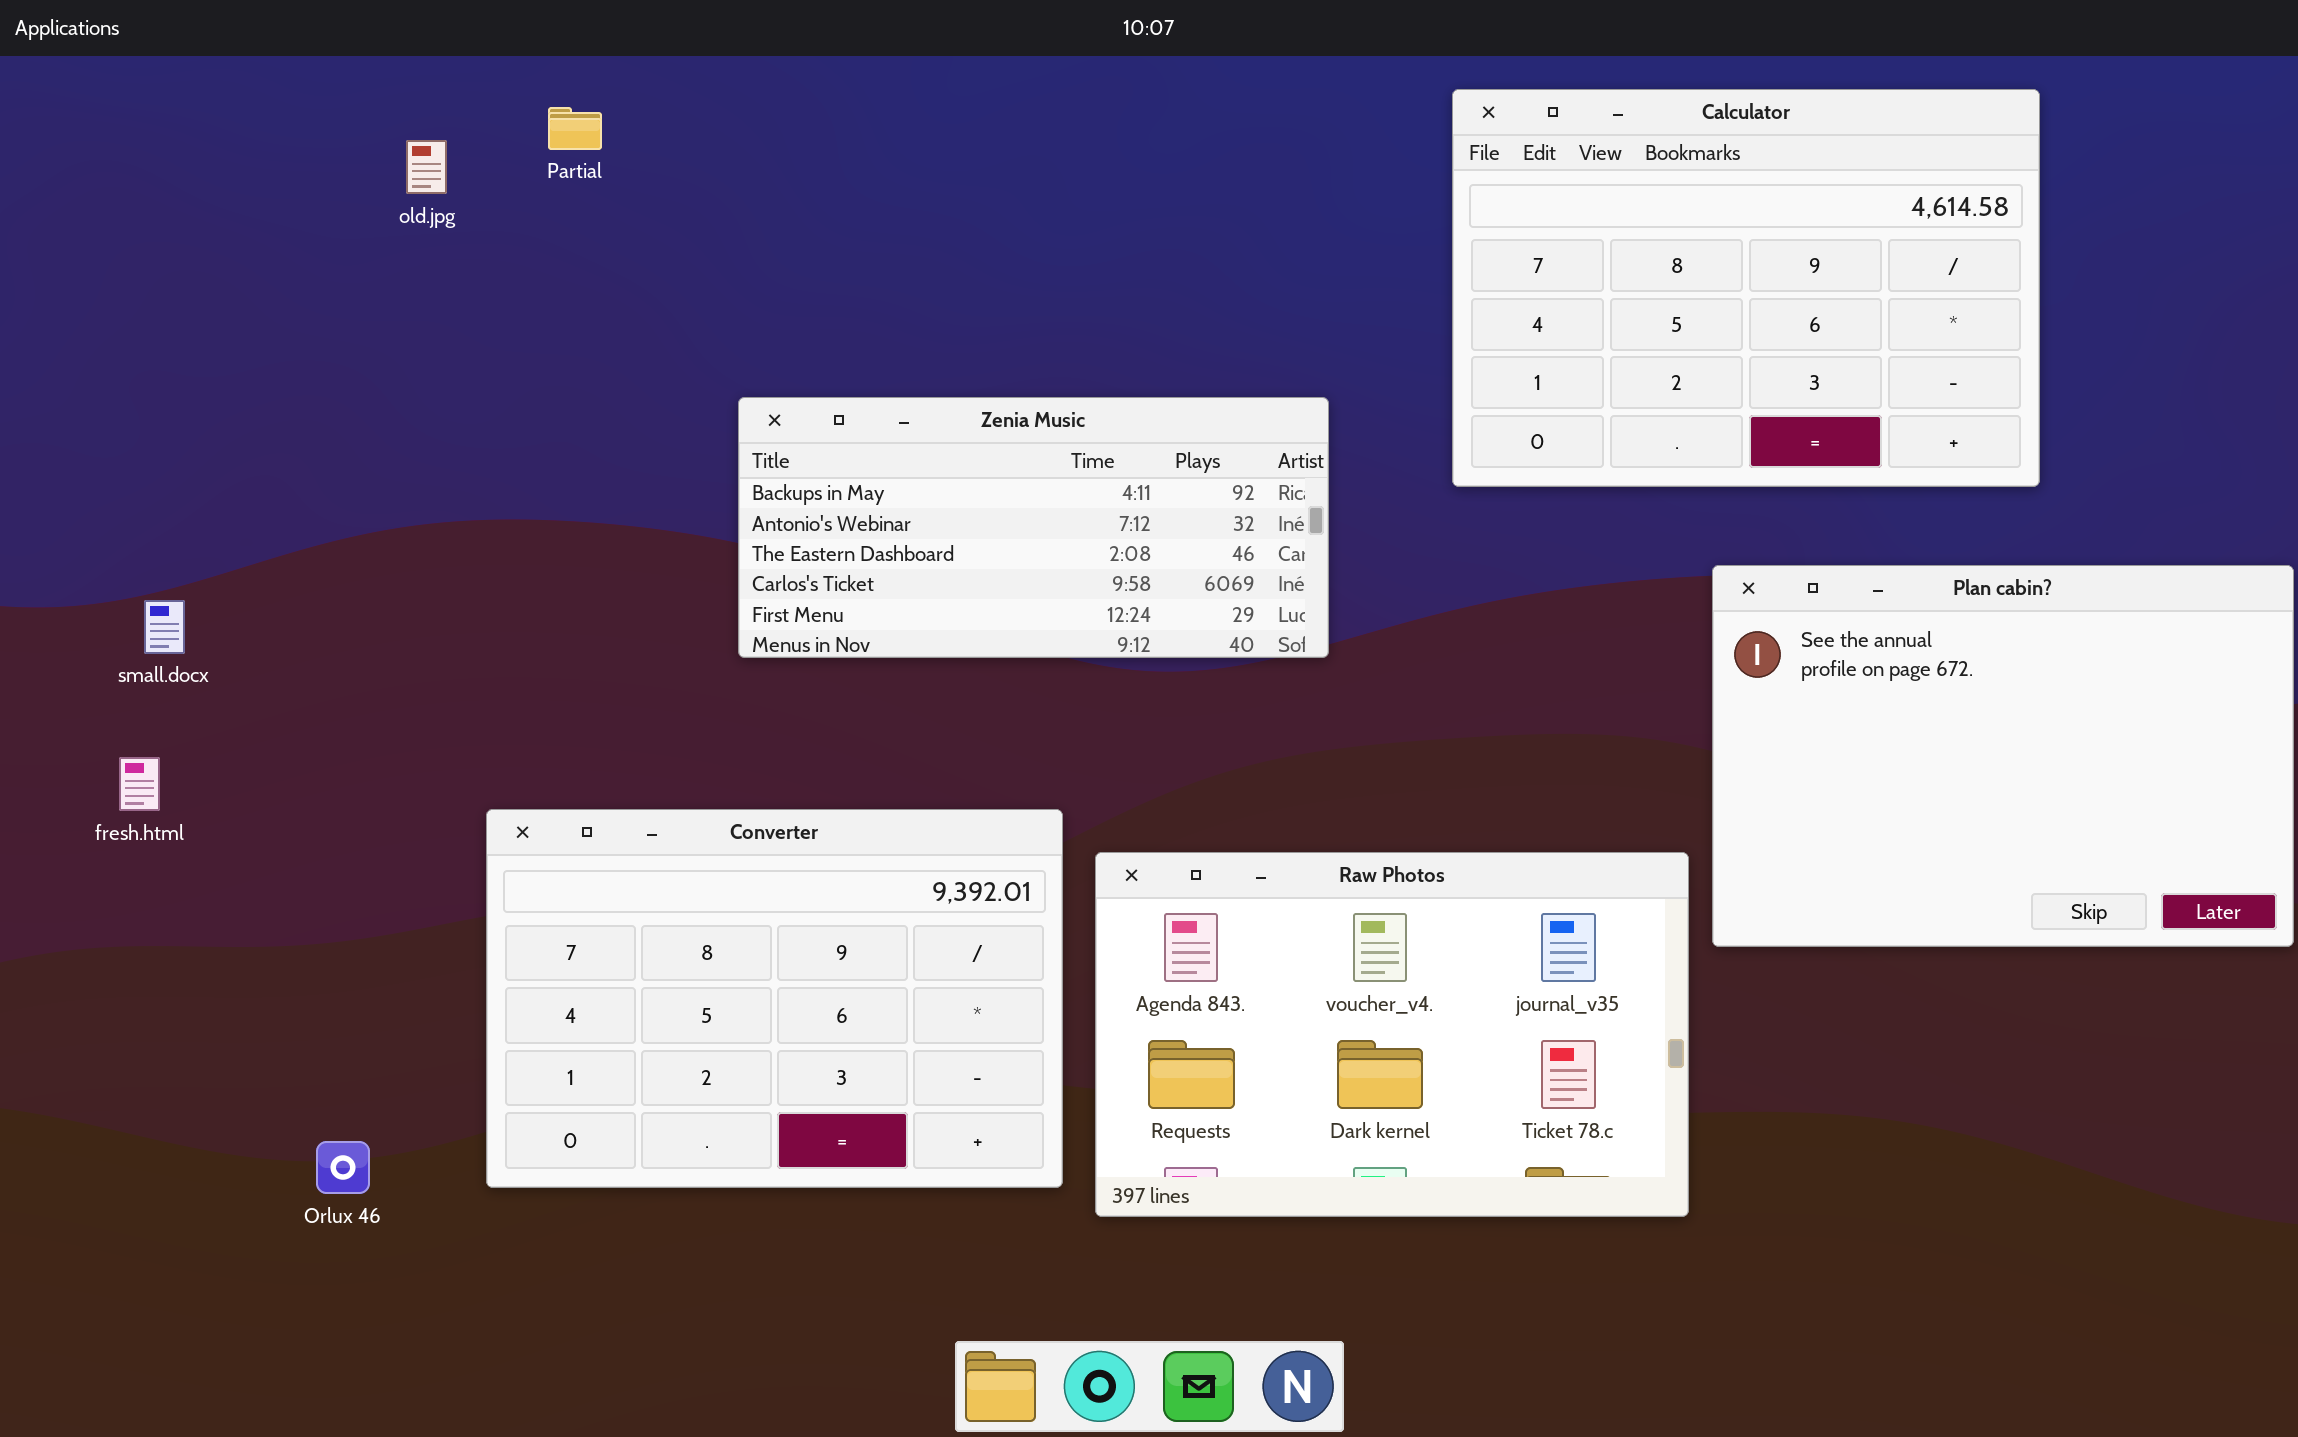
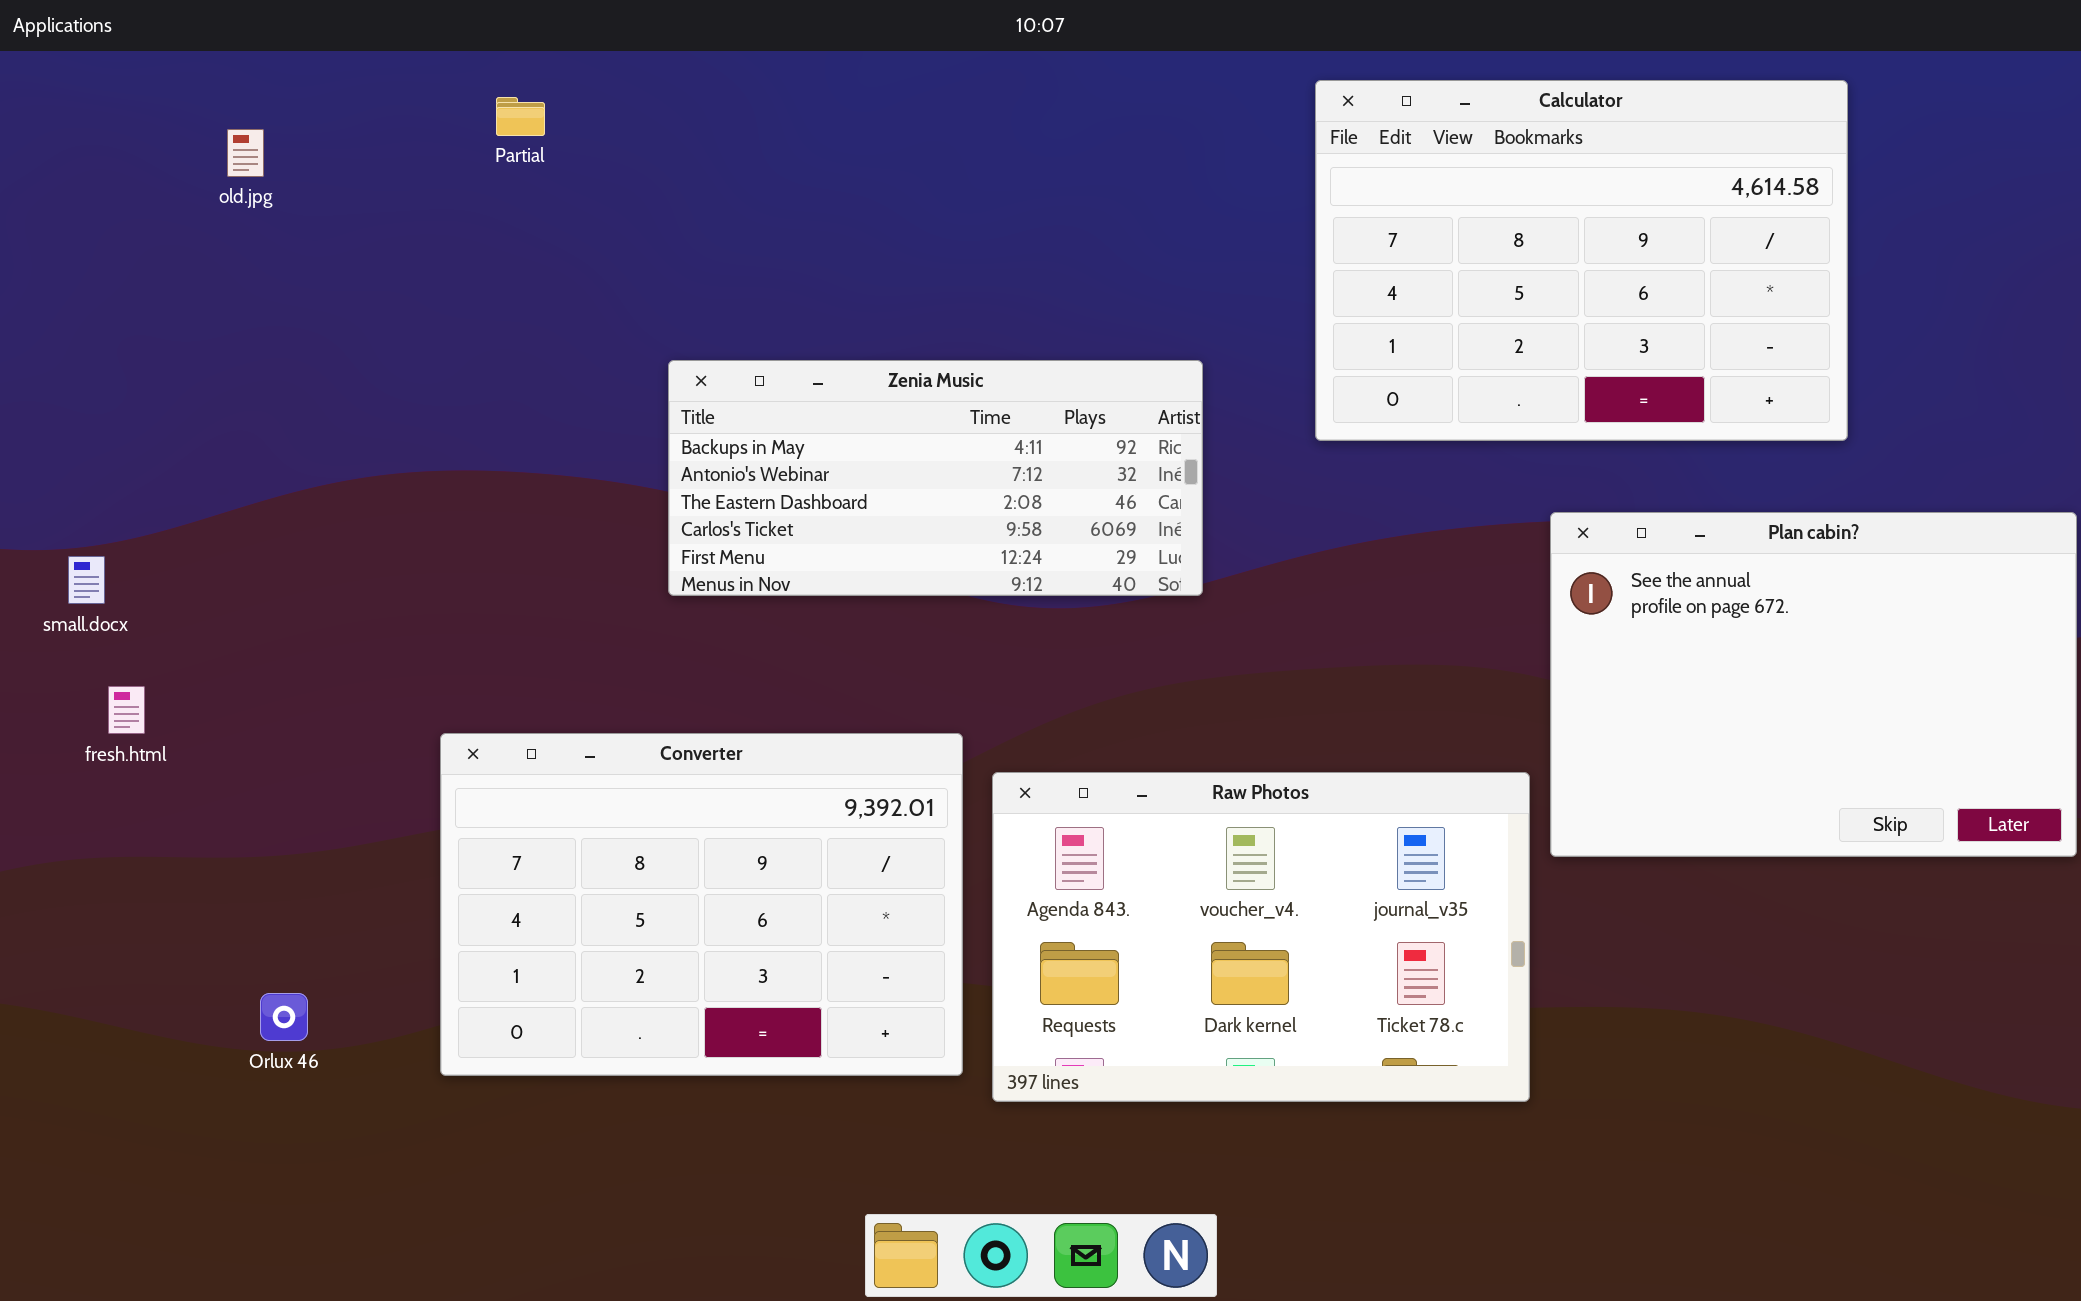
old.jpg: [406,140,447,194] -> [227,129,264,177], moved
small.docx: [144,600,185,654] -> [68,556,105,604], moved
Orlux 46: [316,1141,370,1194] -> [260,993,308,1041], moved

